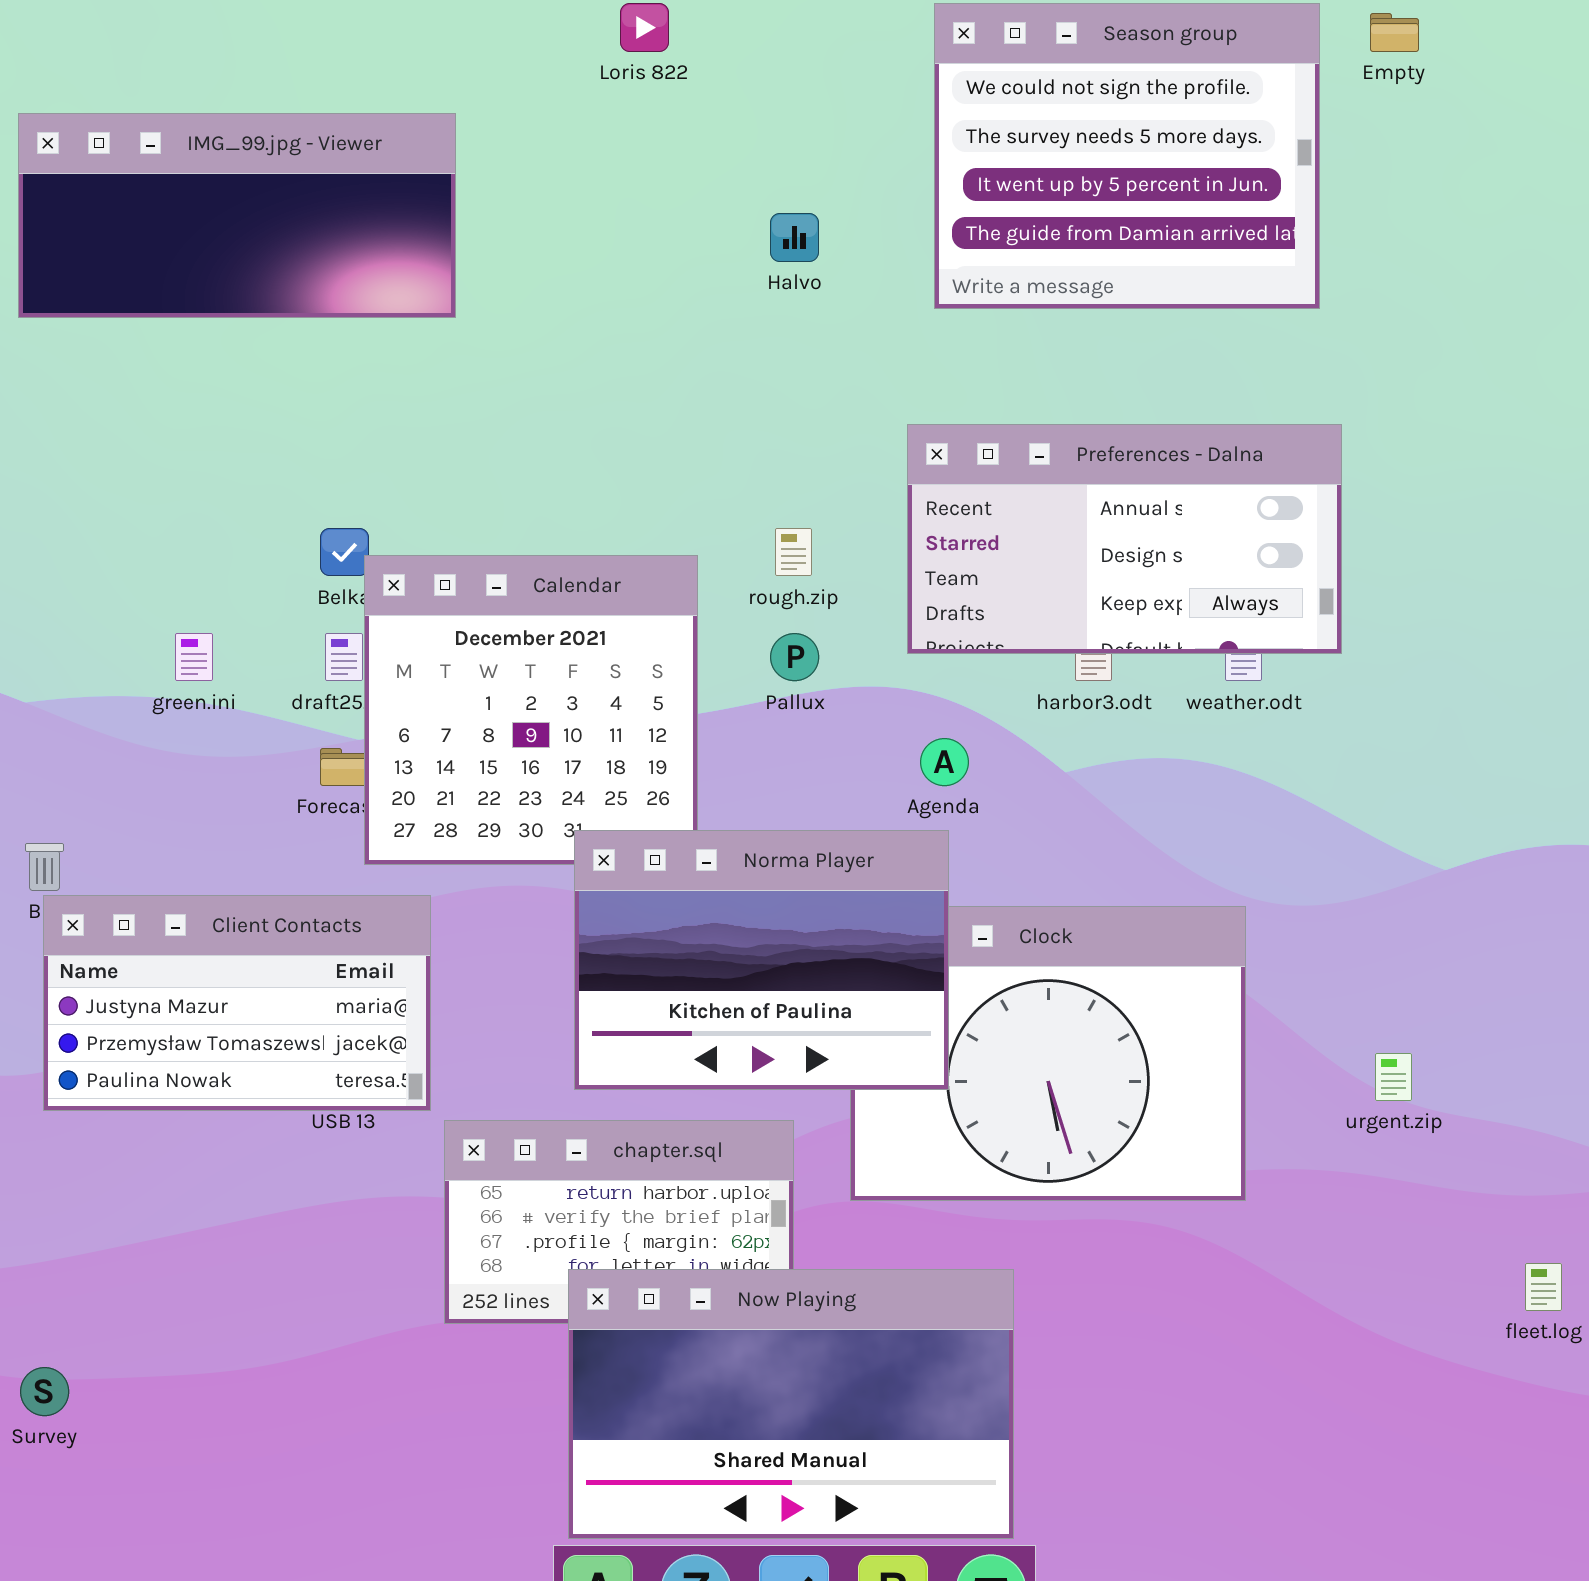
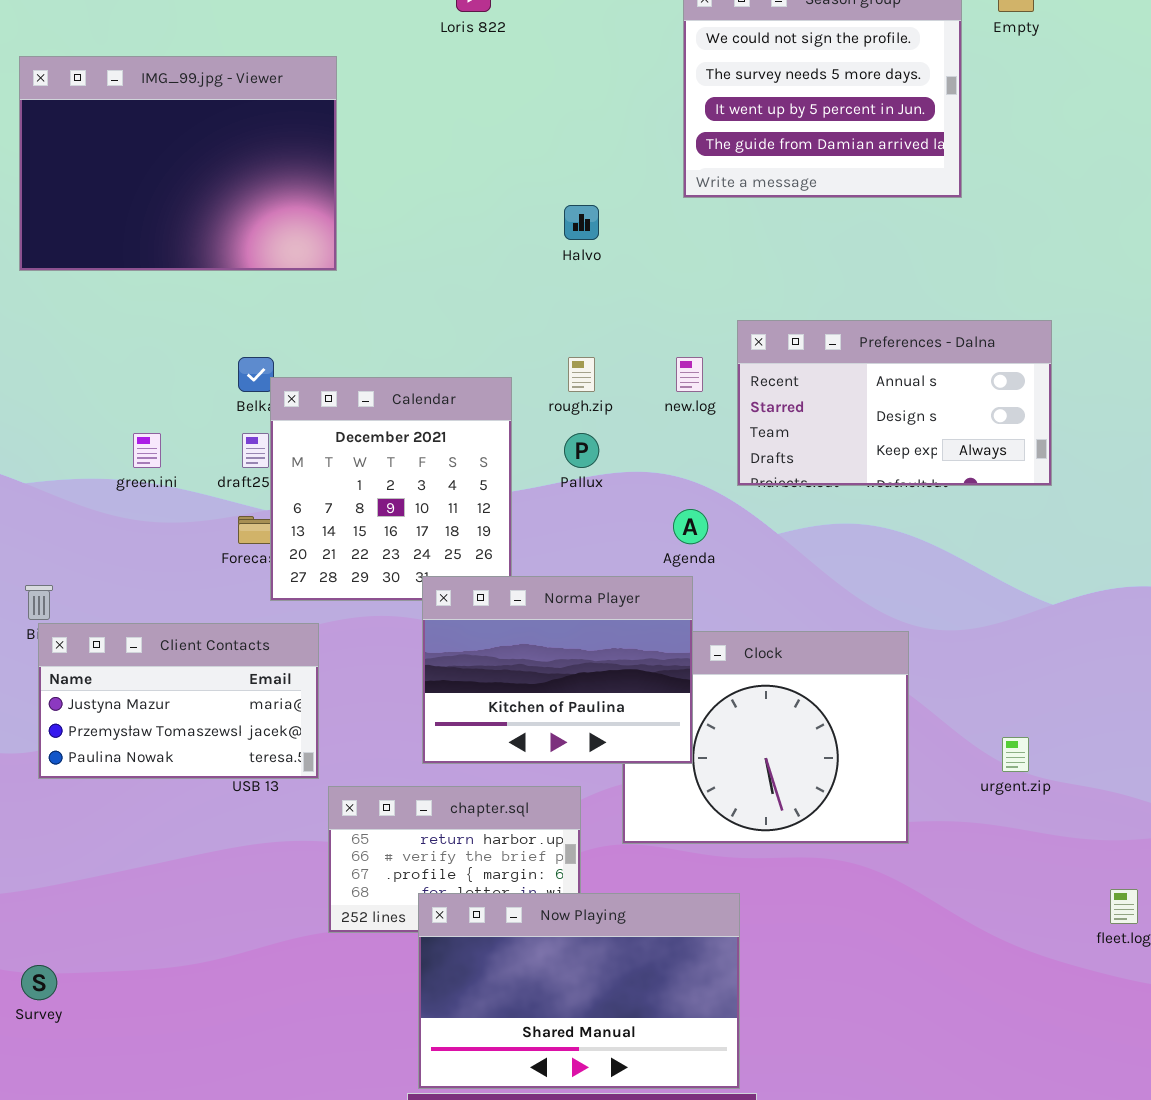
IMG_99.jpg - Viewer: [18,113,456,318] -> [19,56,337,271], resized
Halvo: [770,213,819,262] -> [564,205,599,240], moved
Preferences - Dalna: [907,424,1342,654] -> [737,320,1052,486], moved

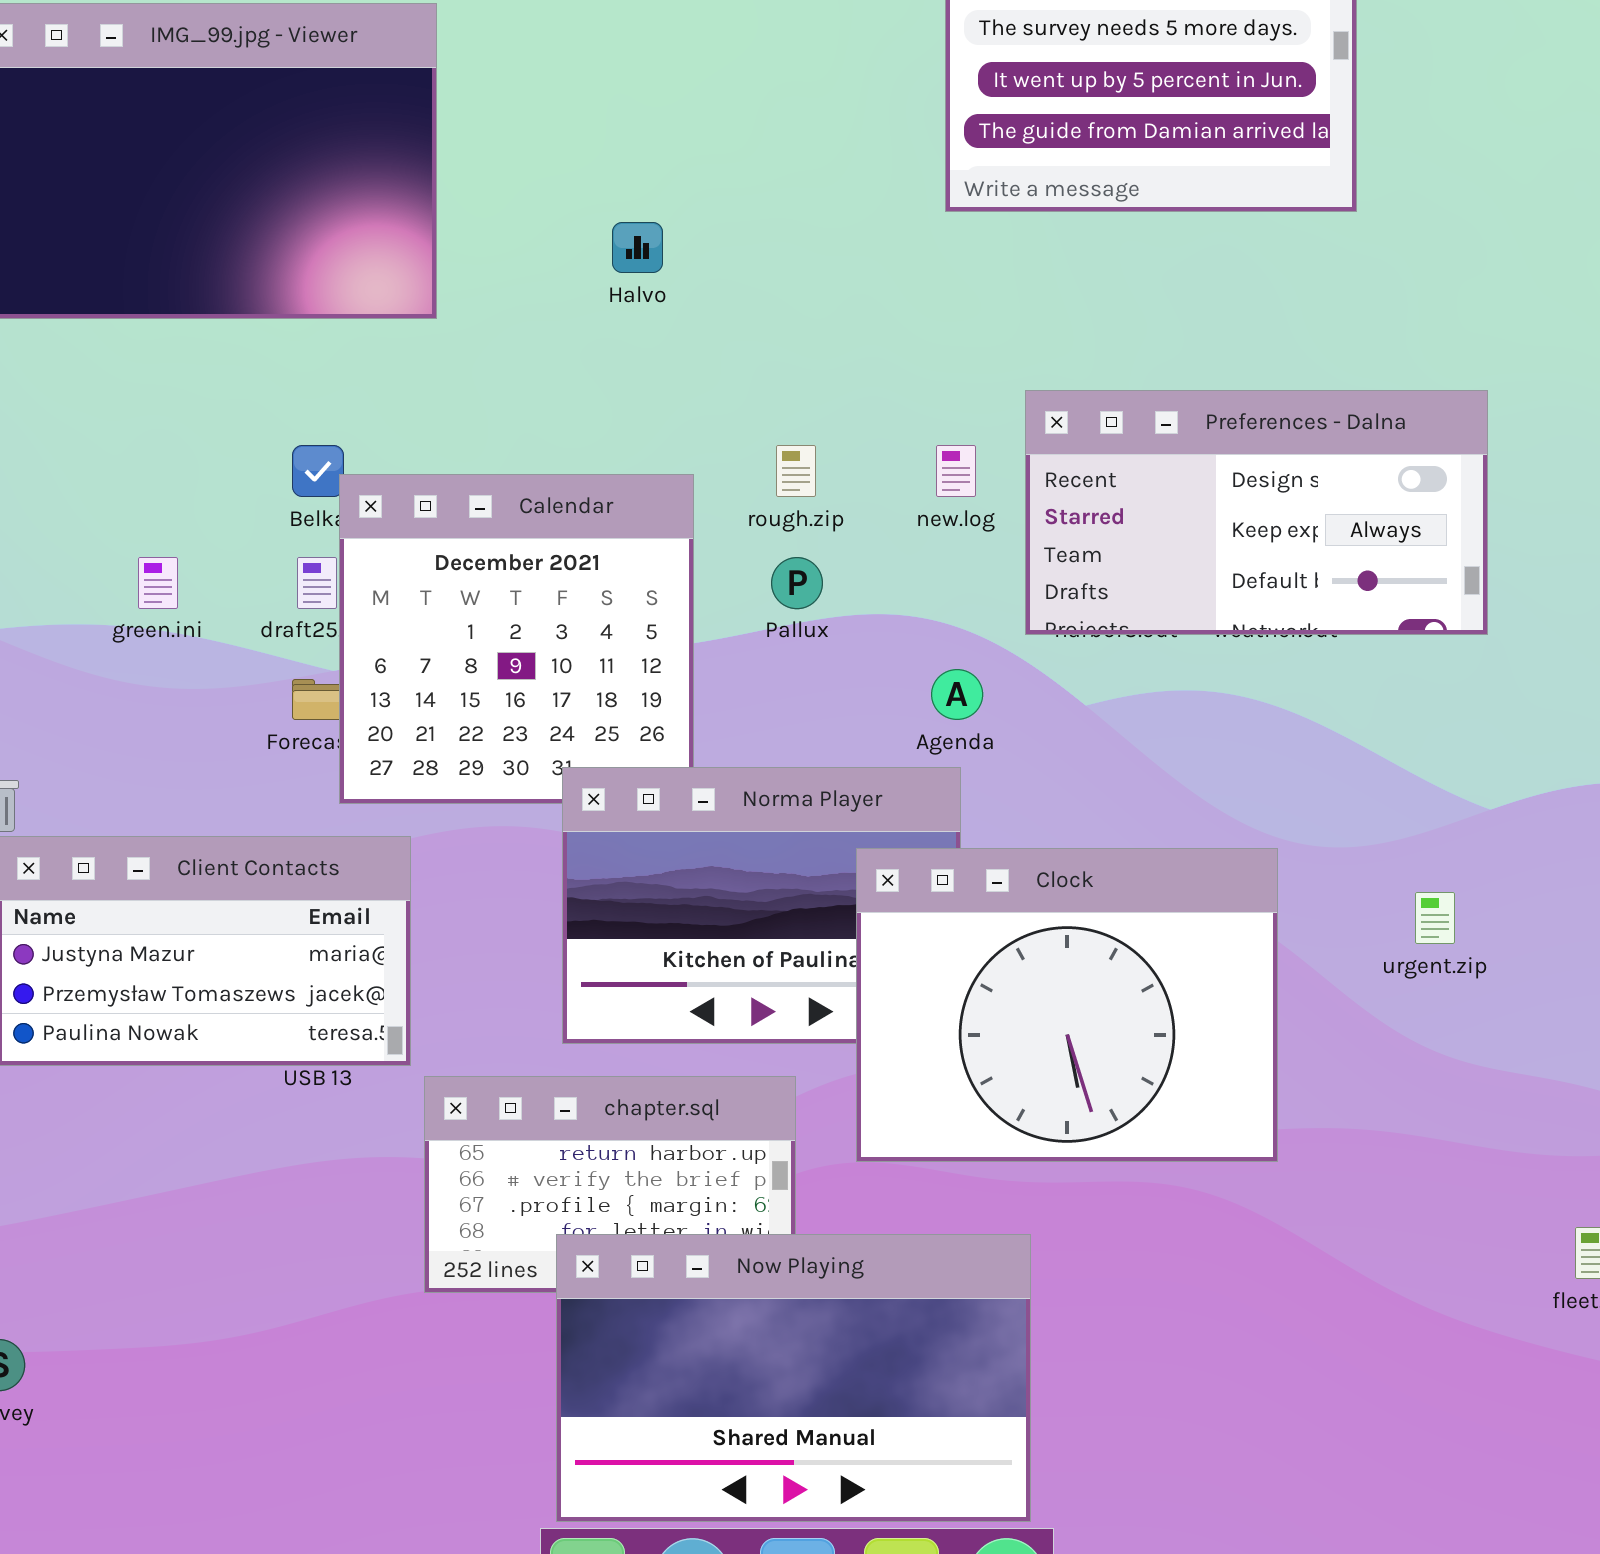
Halvo: [564,205,599,240] -> [612,222,663,273], moved
Preferences - Dalna: [737,320,1052,486] -> [1025,390,1488,635], scrolled down 1 row
Clock: [622,631,909,844] -> [856,848,1278,1162], raised
urgent.zip: [1002,737,1029,772] -> [1415,892,1455,944], moved

